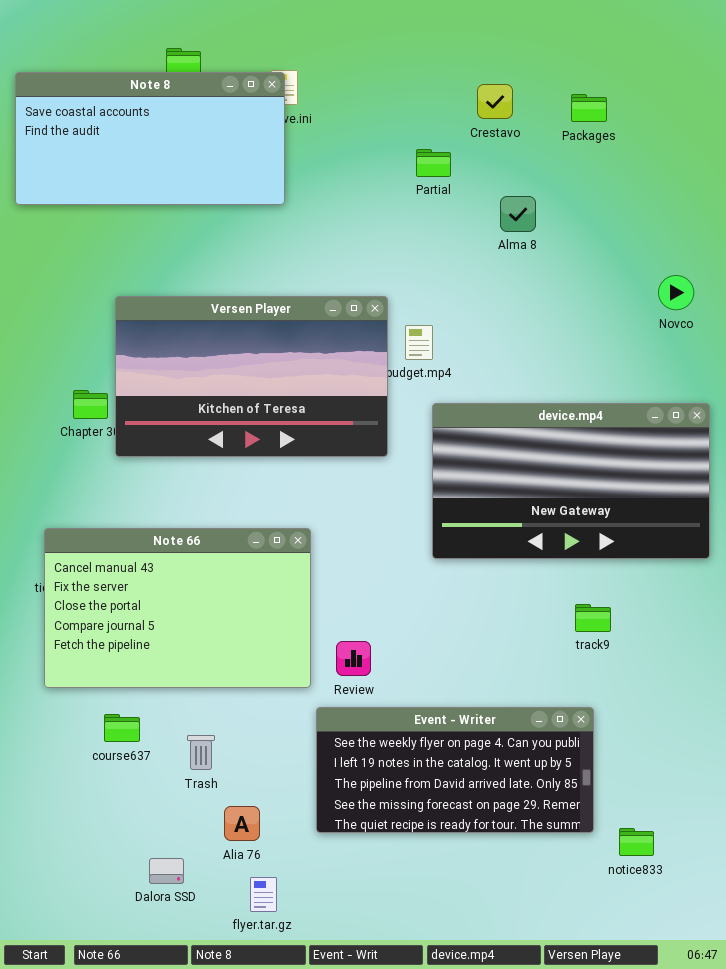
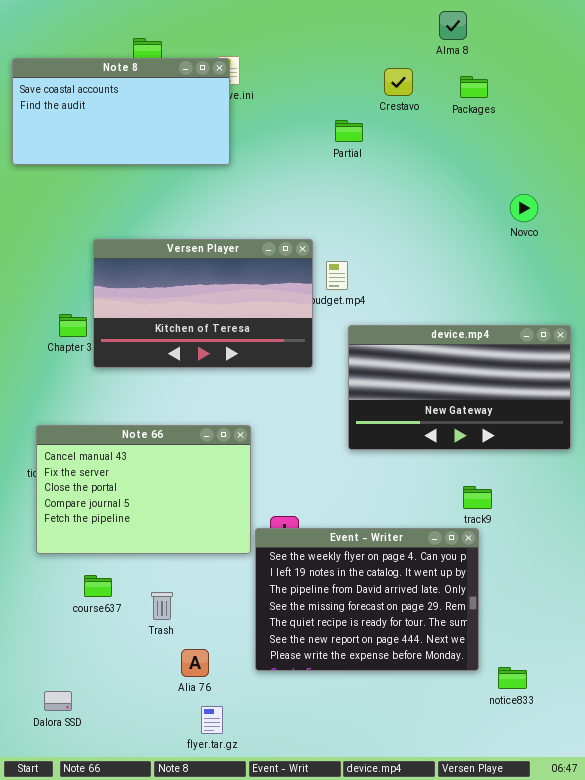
Alma 8: [500,196,536,232] -> [439,11,467,40], moved
Novco: [658,275,694,310] -> [510,194,538,222], moved
Event - Writer: [316,707,594,833] -> [255,528,479,671], resized
Dalora SSD: [149,858,184,884] -> [44,691,72,711], moved

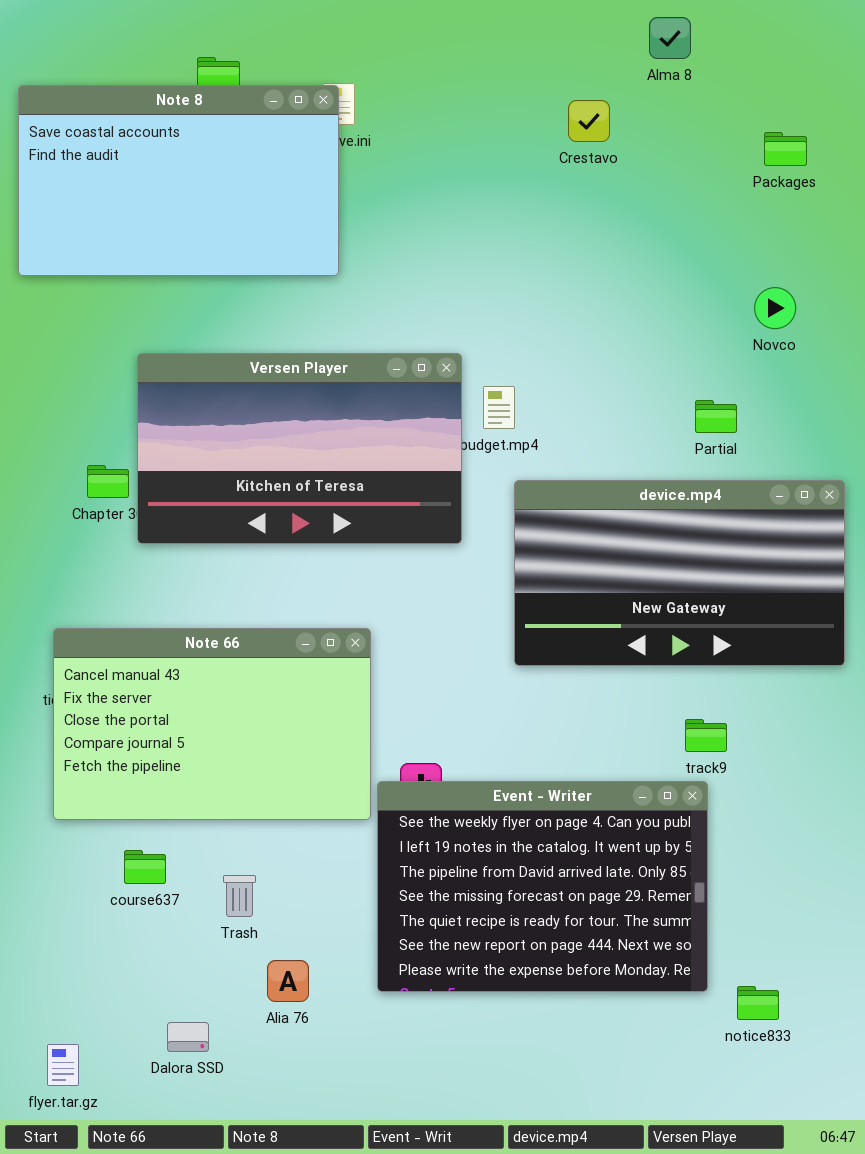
Note 8: [12,58,230,165] -> [18,85,339,276], resized
Packages: [460,76,488,98] -> [764,132,807,166], moved
Partial: [335,120,363,142] -> [695,400,737,433], moved
Dalora SSD: [44,691,72,711] -> [167,1022,209,1052], moved
flyer.tar.gz: [201,706,223,734] -> [47,1044,79,1086], moved

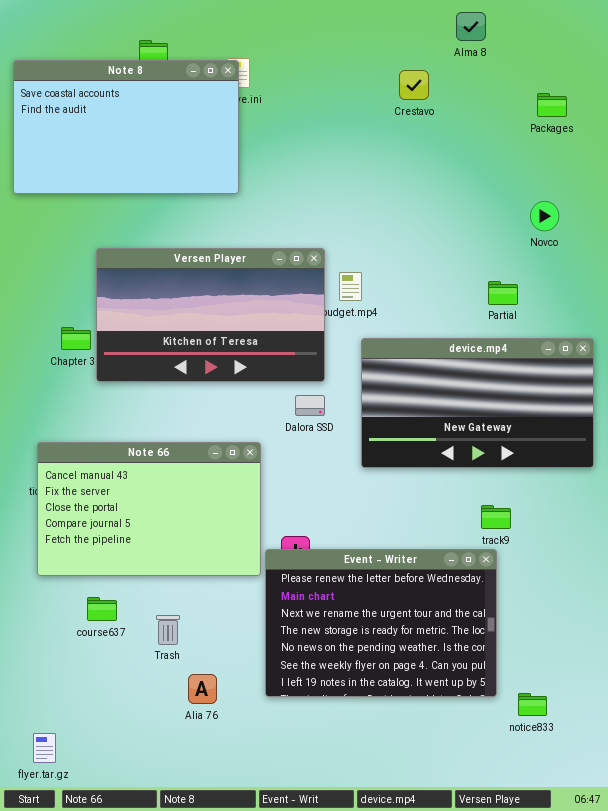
Event - Writer: [377,781,708,992] -> [265,549,497,697], scrolled up 5 rows
Dalora SSD: [167,1022,209,1052] -> [295,395,325,416], moved

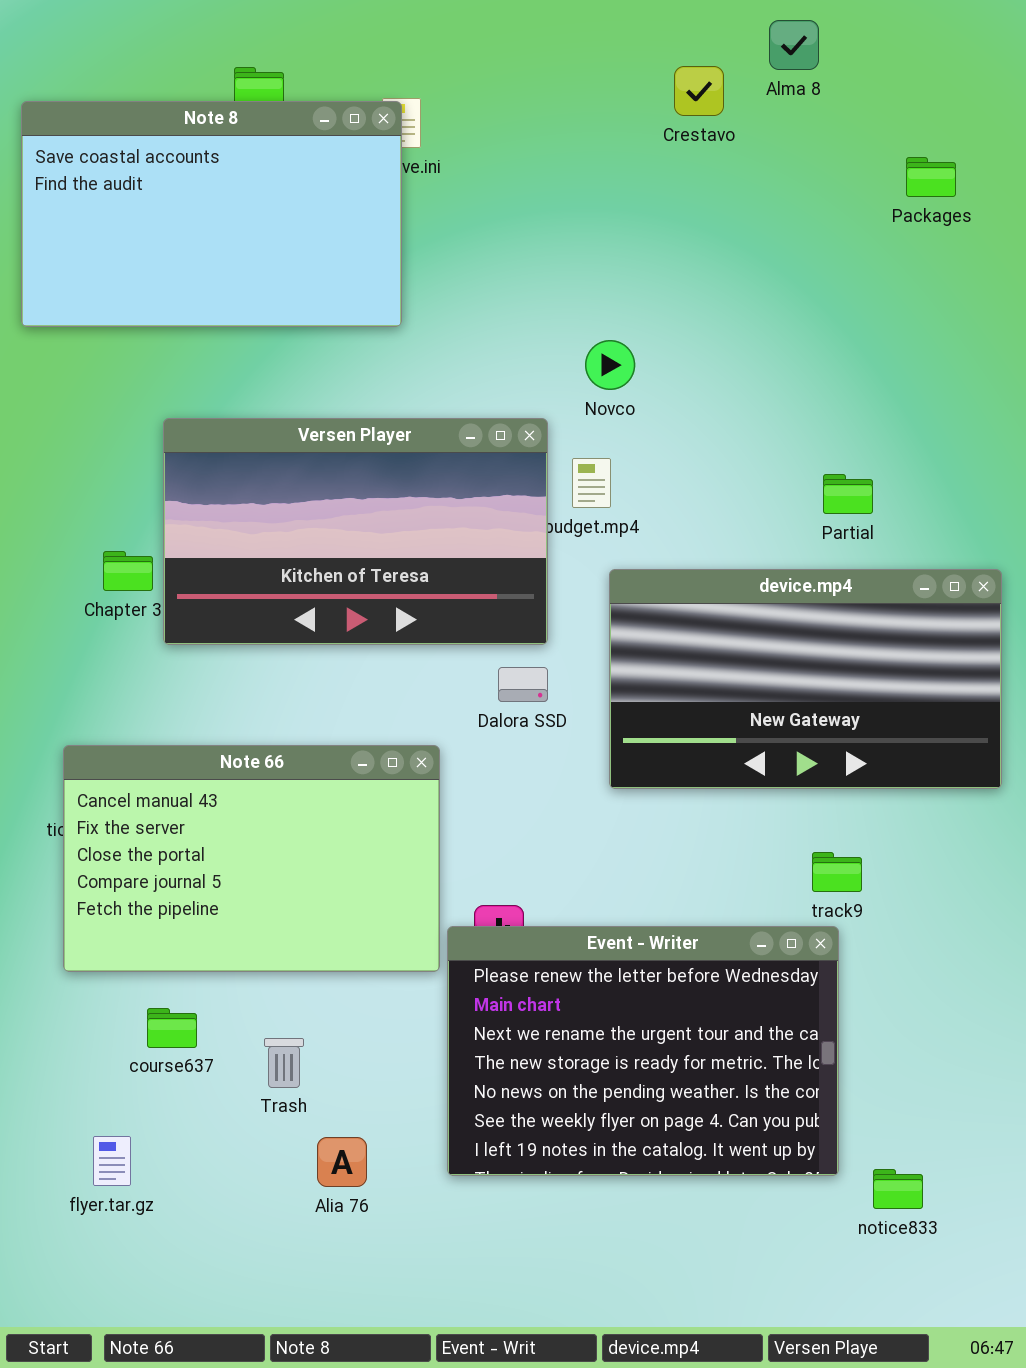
Crestavo: [399,70,429,100] -> [674,66,724,116], moved
Novco: [530,201,559,231] -> [585,340,635,390], moved
flyer.tar.gz: [33,733,56,763] -> [93,1136,131,1186], moved

